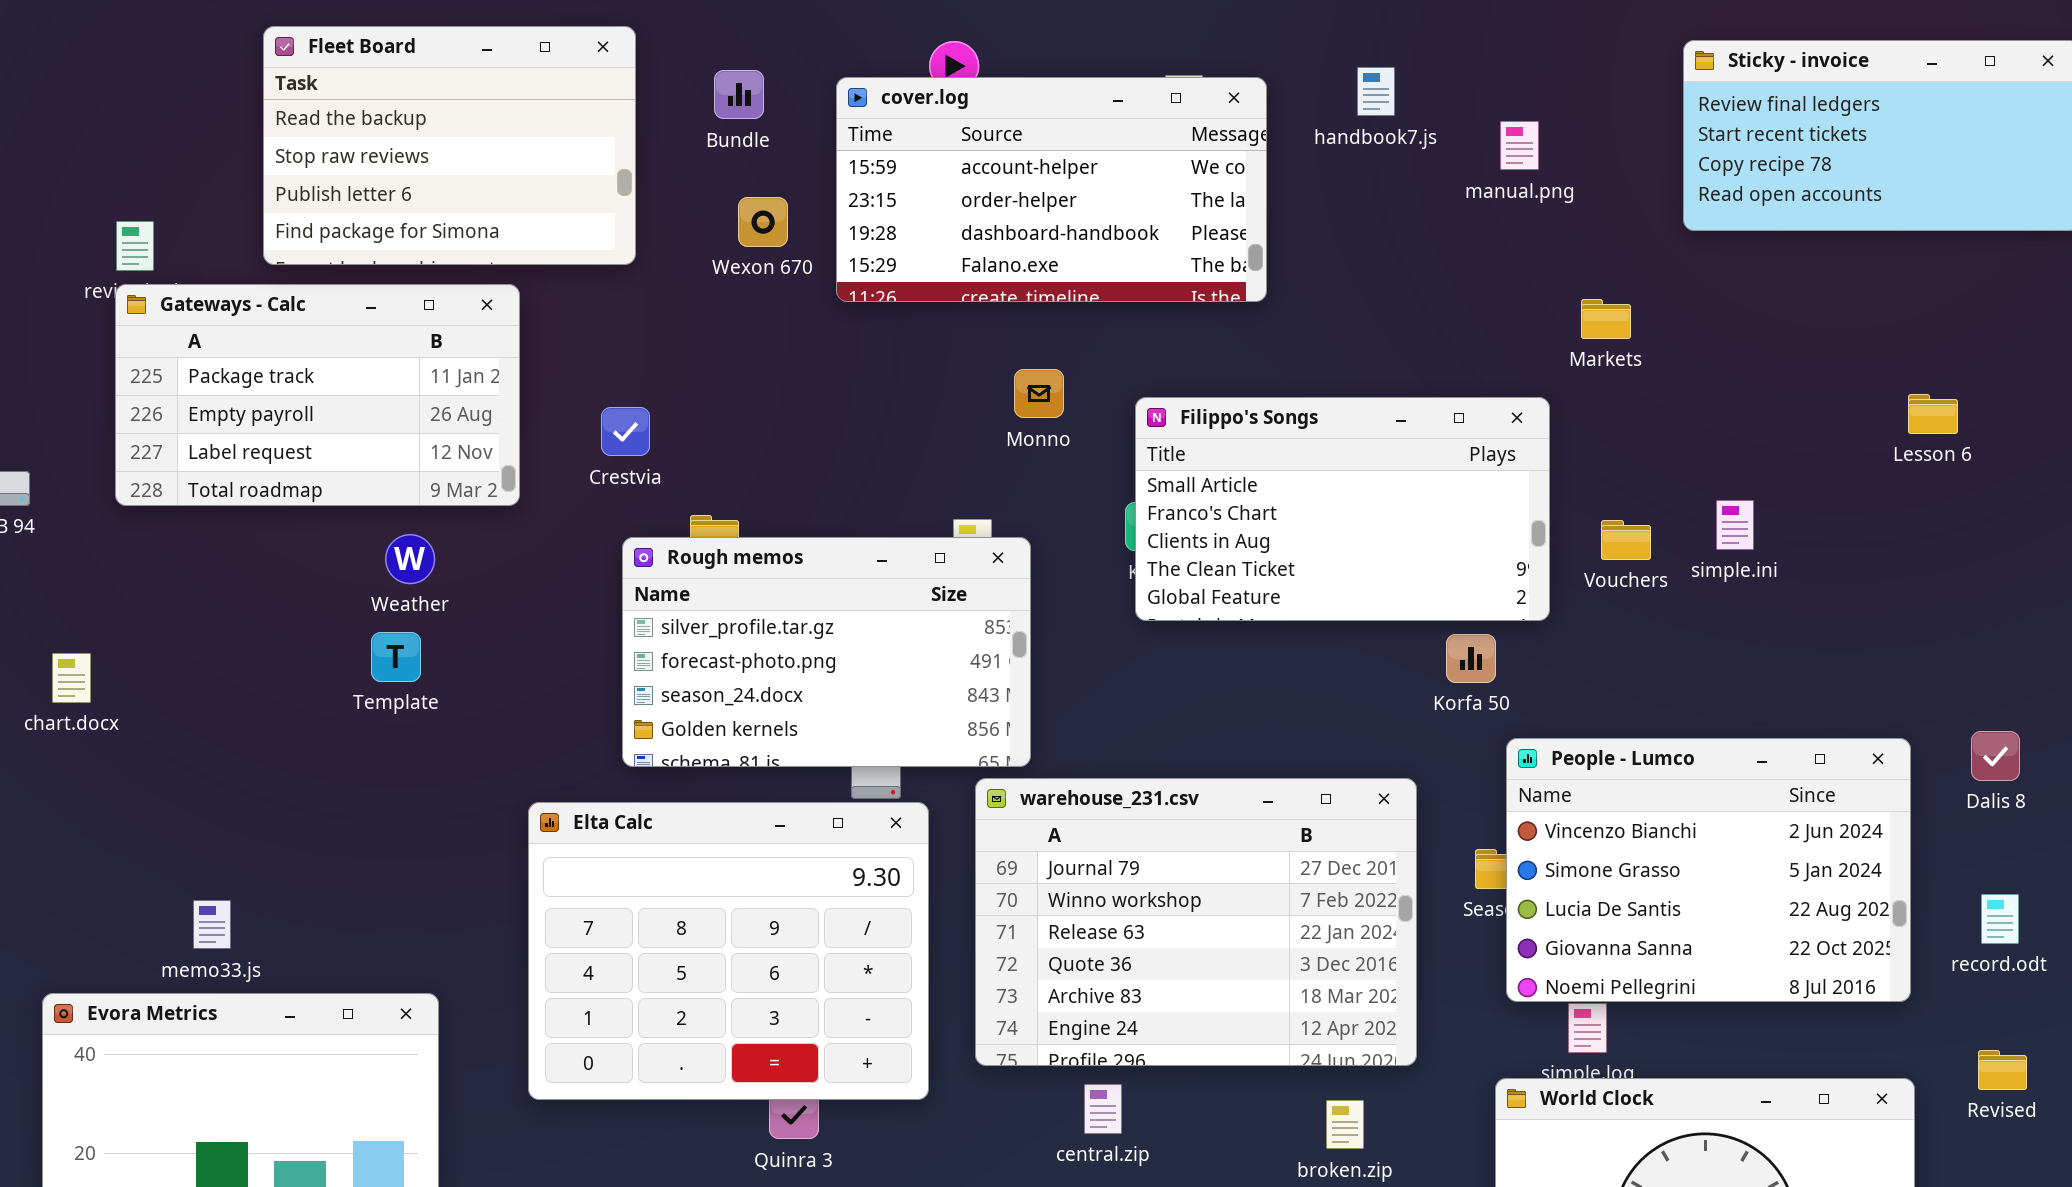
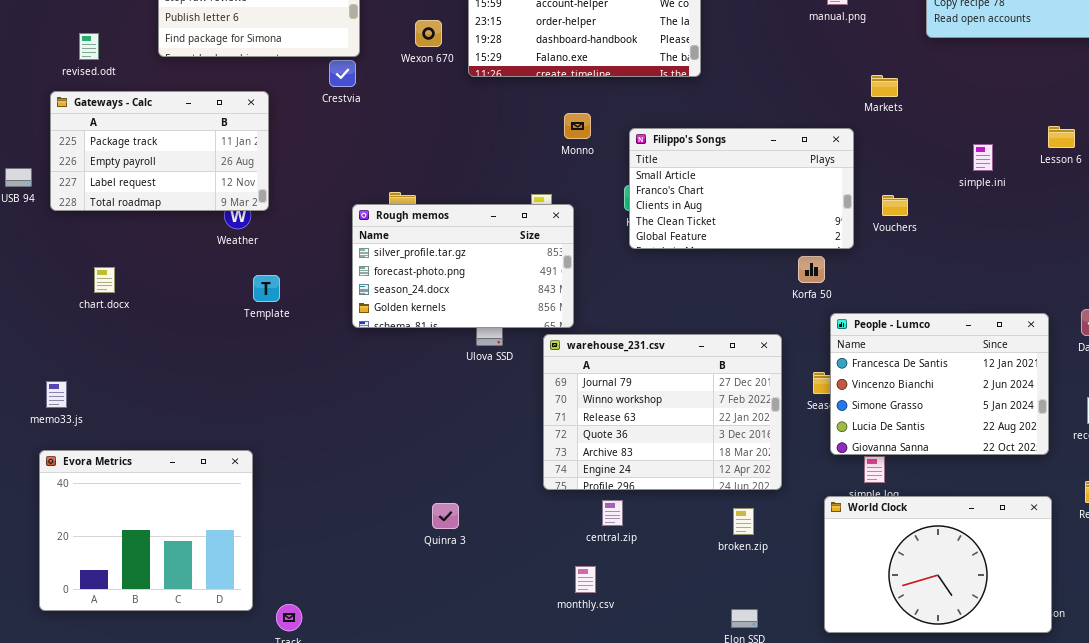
Gateways - Calc: [115,284,520,506] -> [50,91,269,211], moved
Crestvia: [601,407,650,456] -> [329,60,356,87], moved
simple.ini: [1716,500,1754,550] -> [973,144,993,171], moved
Template: [371,632,421,682] -> [253,275,280,302], moved
chart.docx: [52,653,91,703] -> [94,267,115,293], moved
People - Lumco: [1506,738,1911,1002] -> [830,313,1049,455], scrolled up 1 row
Elta Calc: [528,802,929,1100] -> none, closed
memo33.js: [193,900,231,949] -> [46,381,67,408], moved

